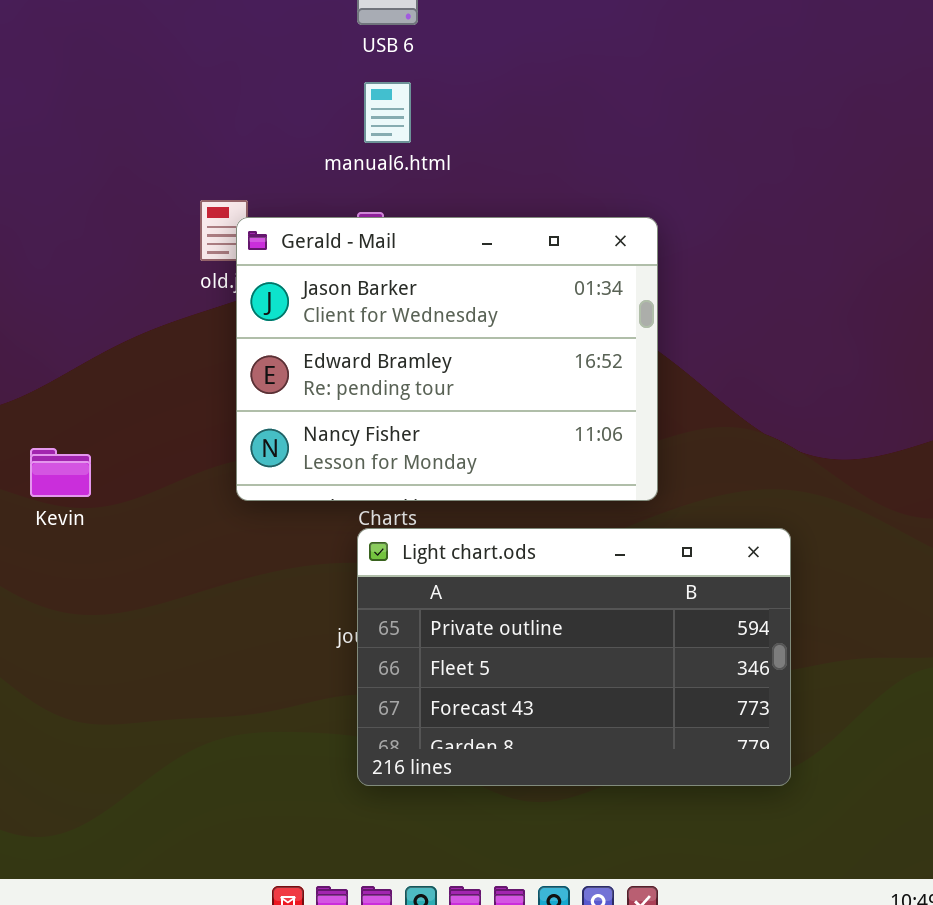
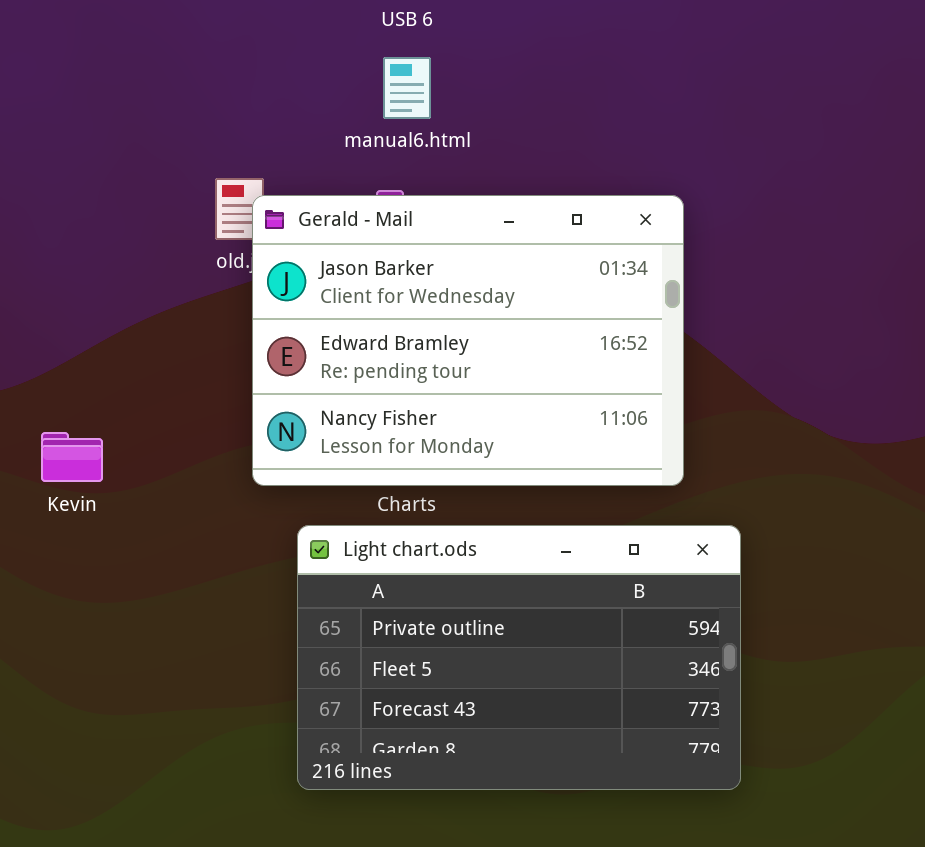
Light chart.ods: [357,528,791,786] -> [297,525,741,790], moved

